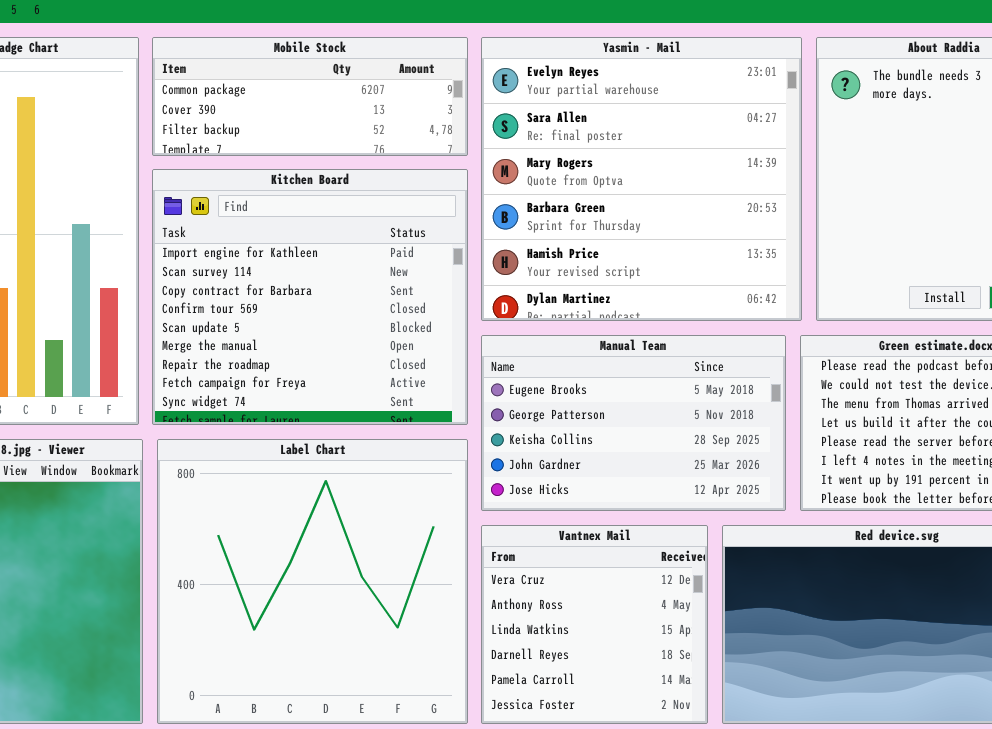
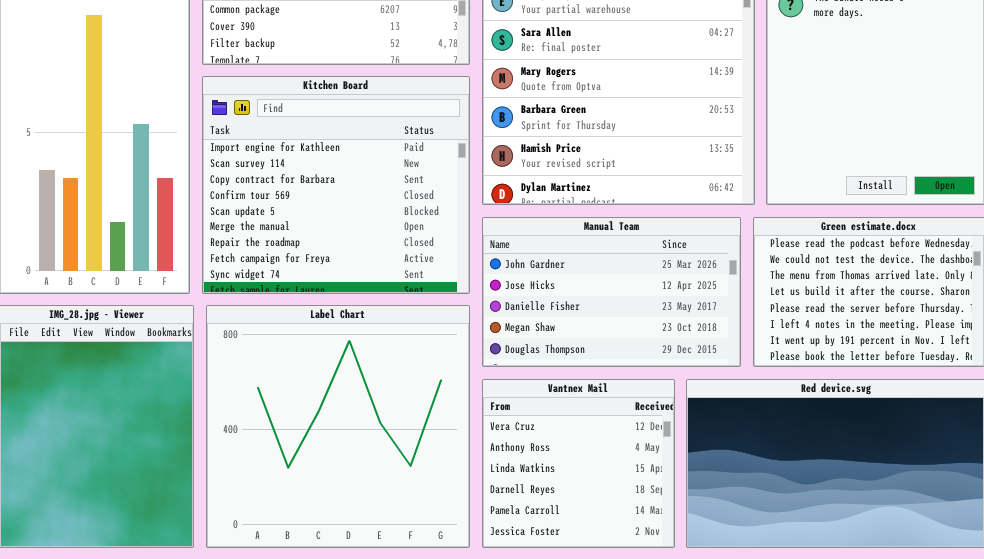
Manual Team: [481,335,786,511] -> [482,217,741,367], scrolled down 3 rows

